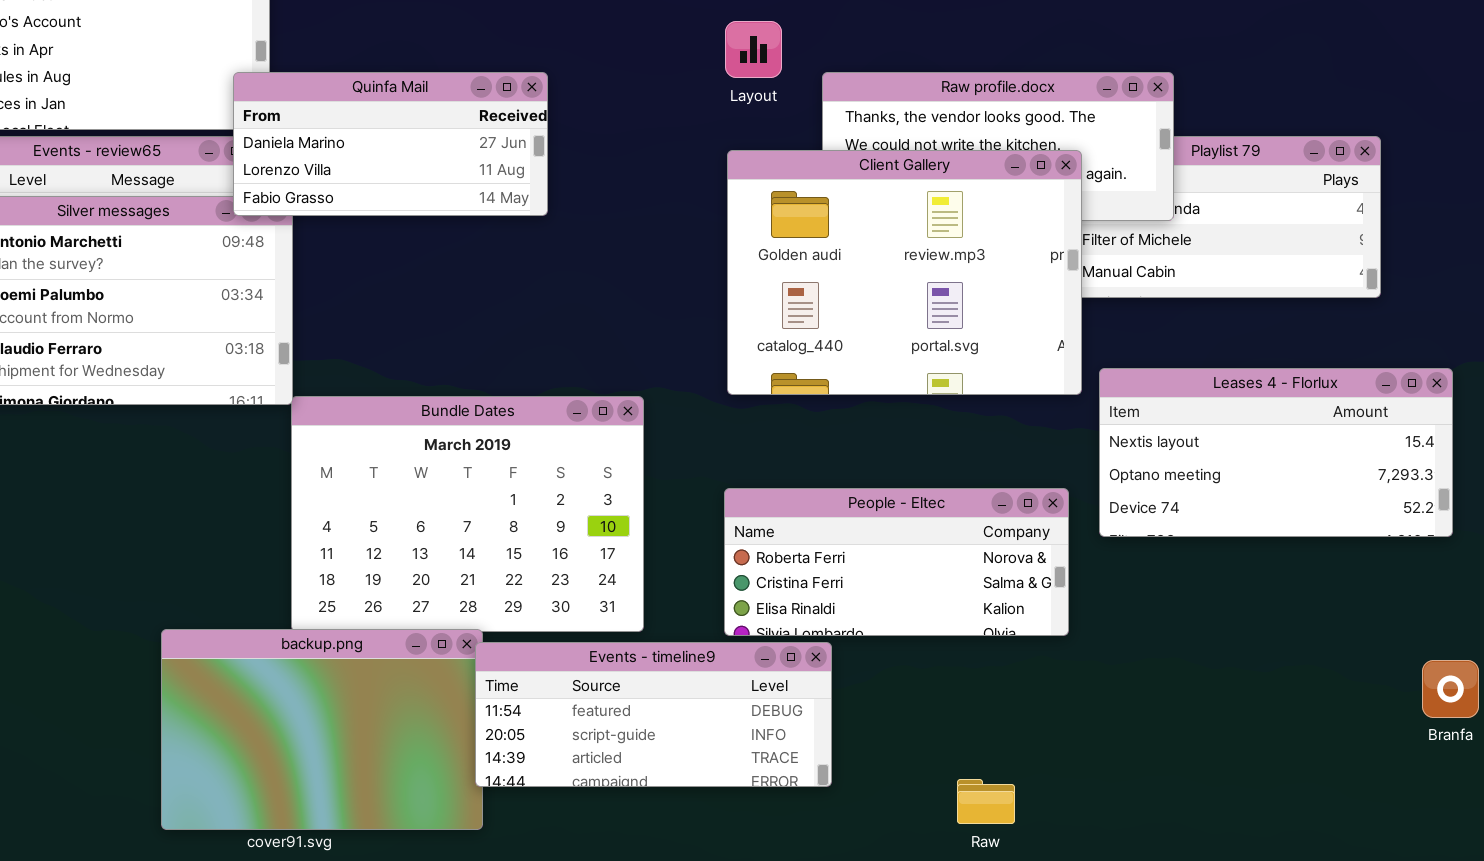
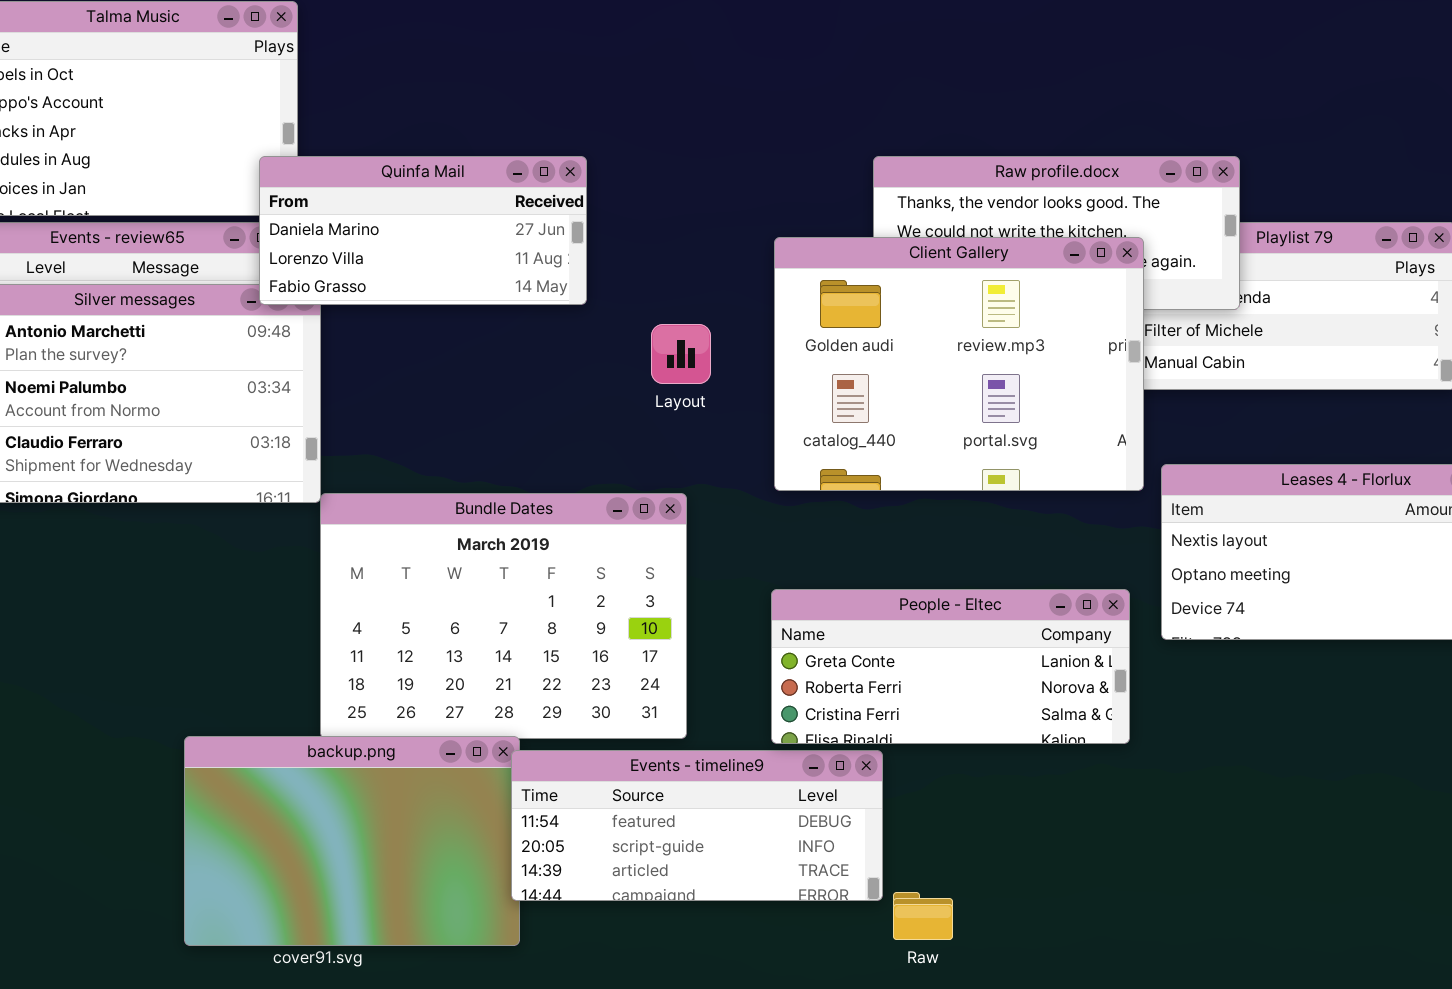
Layout: [725,21,782,78] -> [651,324,711,384], moved
People - Eltec: [724,488,1069,636] -> [771,589,1130,744], scrolled up 1 row
Raw: [957,779,1015,824] -> [893,892,953,940], moved

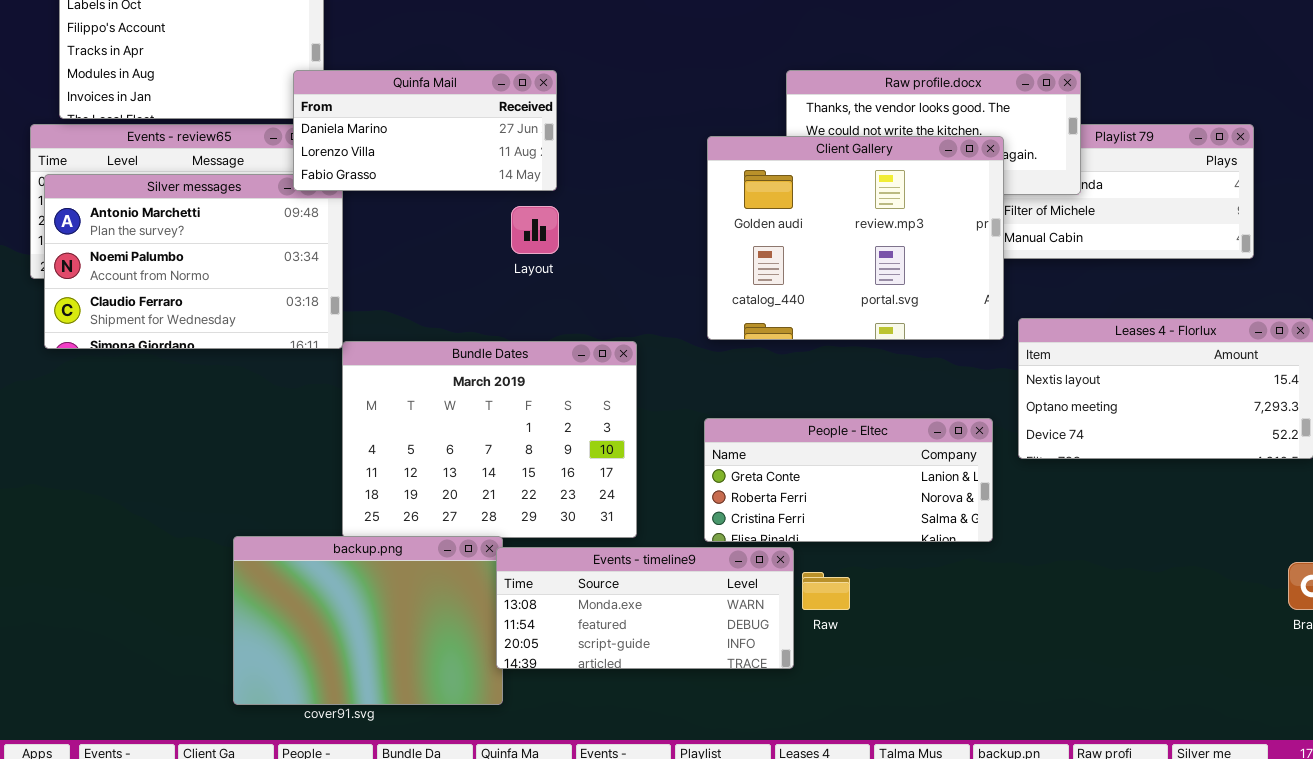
Layout: [651,324,711,384] -> [511,206,559,254], moved
Events - timeline9: [511,750,883,901] -> [496,547,794,669], scrolled up 1 row
Raw: [893,892,953,940] -> [802,572,850,610], moved

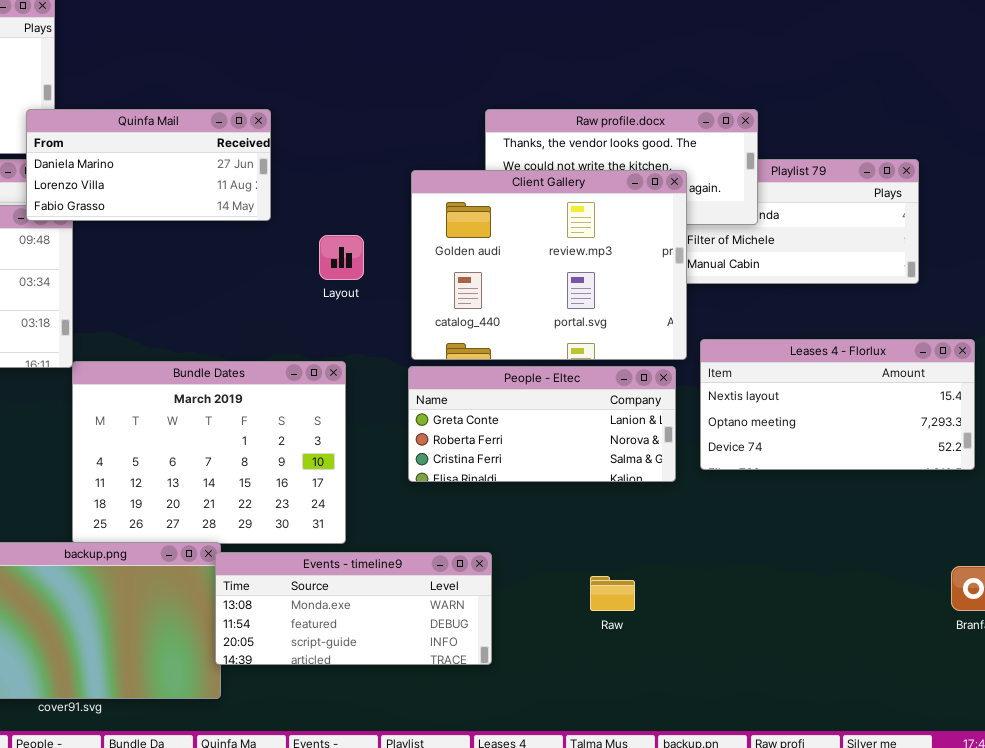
Layout: [511,206,559,254] -> [319,235,364,280], moved
People - Eltec: [704,418,993,542] -> [408,366,676,482], moved
Raw: [802,572,850,610] -> [590,576,635,611], moved

